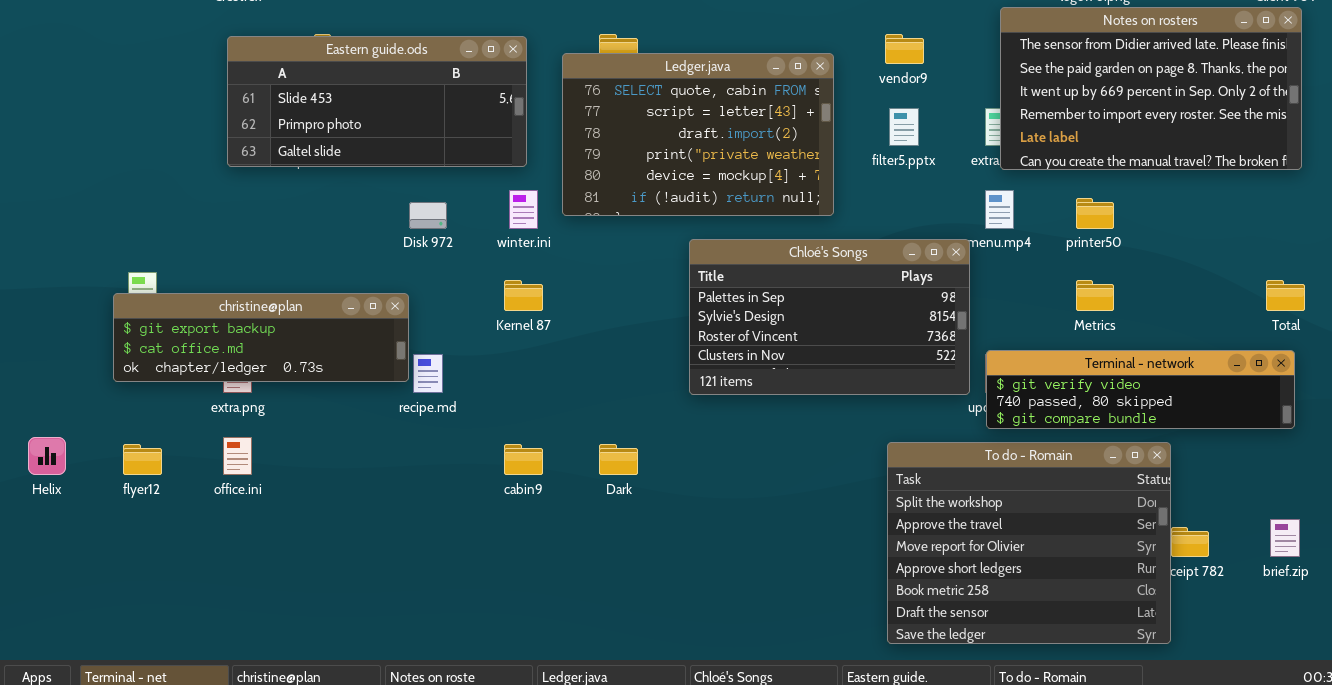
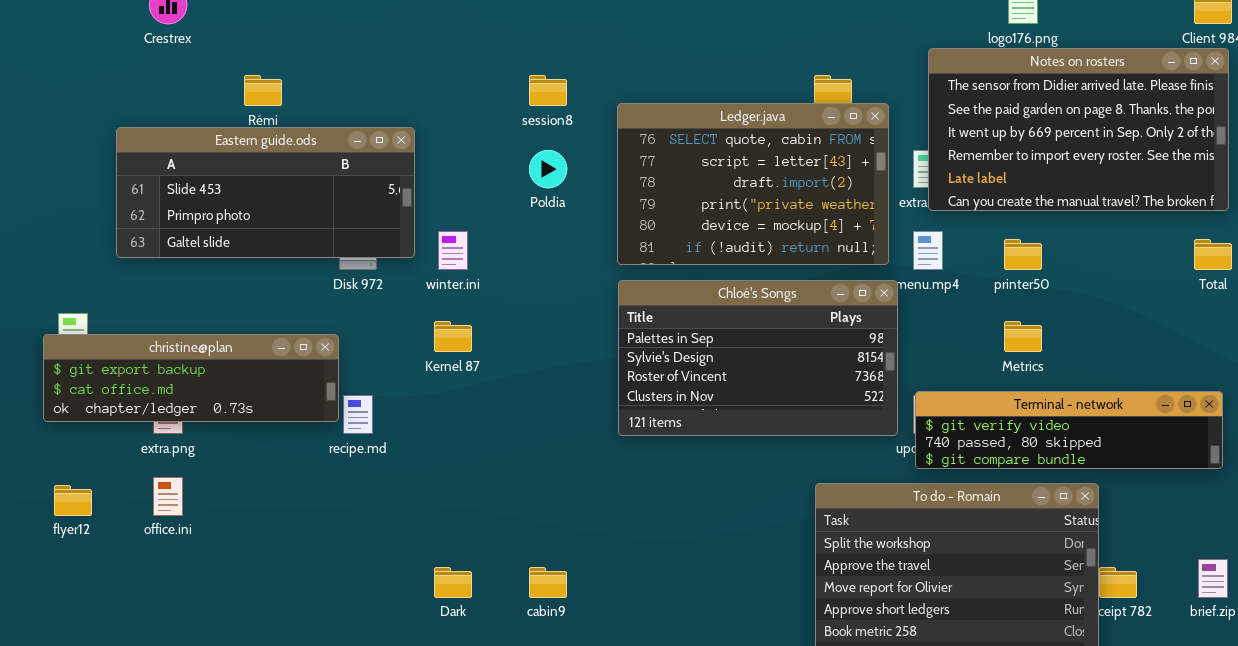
Eastern guide.ods: [227,36,527,167] -> [116,127,415,258], moved
Ledger.java: [562,53,834,216] -> [617,103,889,265], moved
Total: [1266,280,1305,311] -> [1194,239,1232,270], moved
cabin9: [504,444,543,475] -> [529,567,567,598], moved
Dark: [599,444,638,475] -> [434,567,472,598], moved

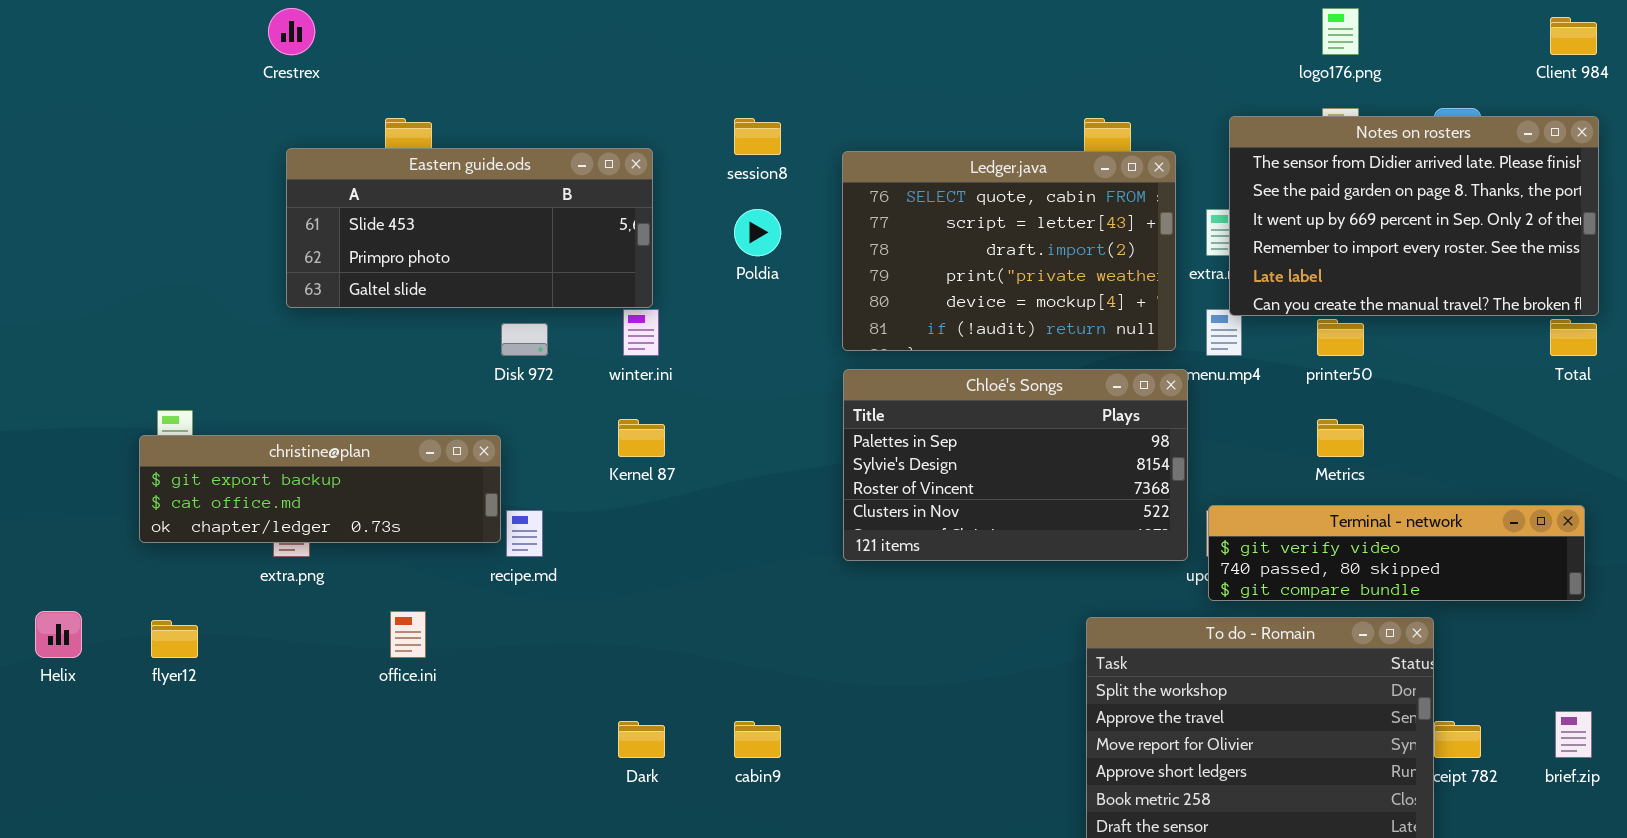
Notes on rosters: [928,48,1229,211] -> [1229,116,1599,316], moved
Eastern guide.ods: [116,127,415,258] -> [286,148,653,308], moved
office.ini: [153,477,183,516] -> [390,611,426,658], moved

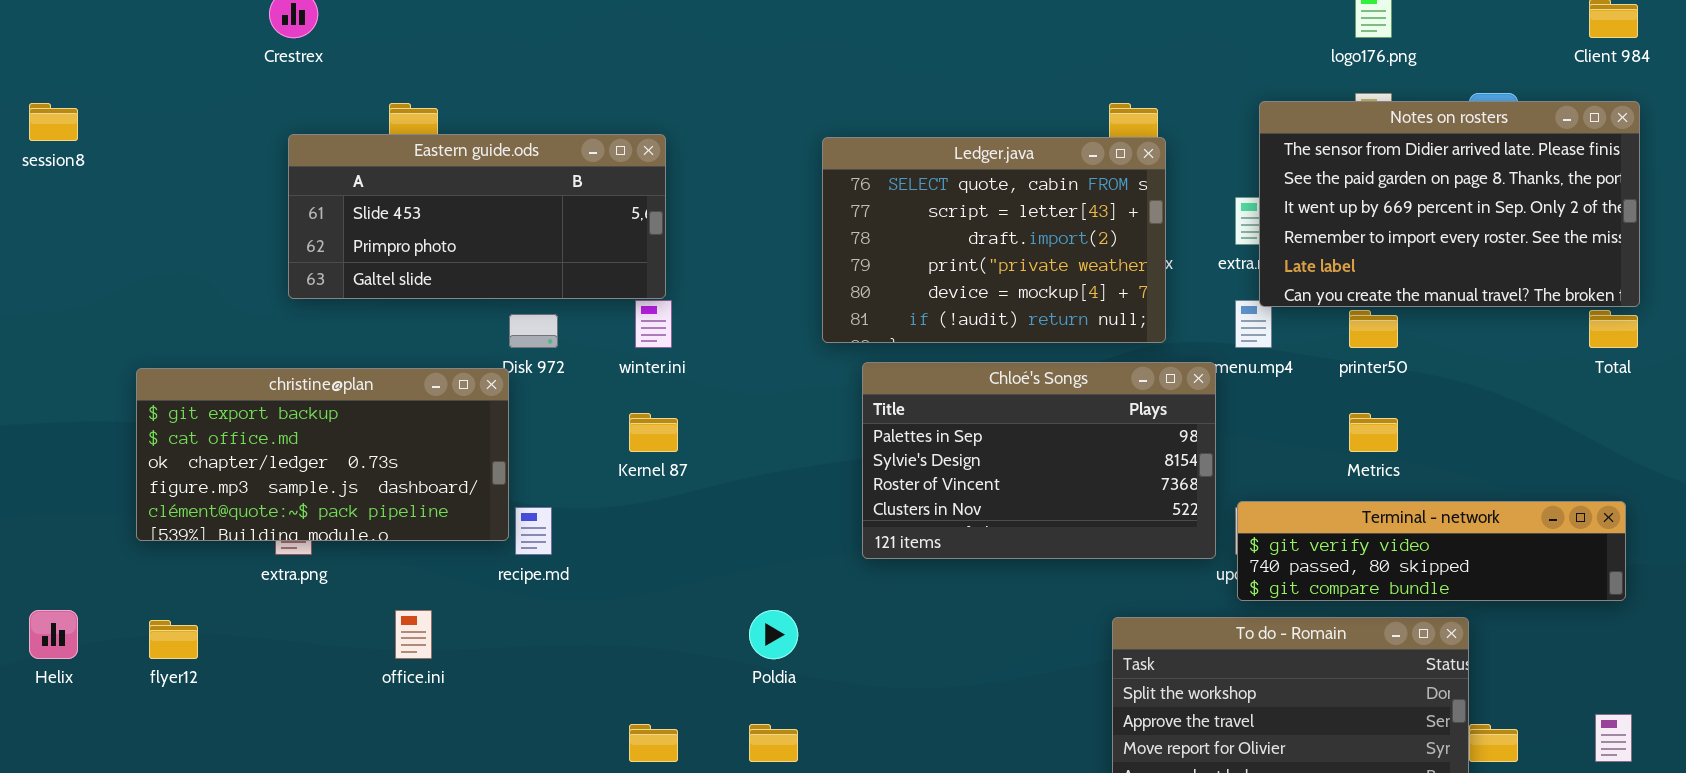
session8: [734,118,781,155] -> [29,103,78,141], moved
Ledger.java: [842,151,1176,351] -> [822,137,1166,343], moved
Poldia: [734,209,781,256] -> [749,610,798,659], moved
christine@plan: [139,435,501,543] -> [136,368,509,541], resized

